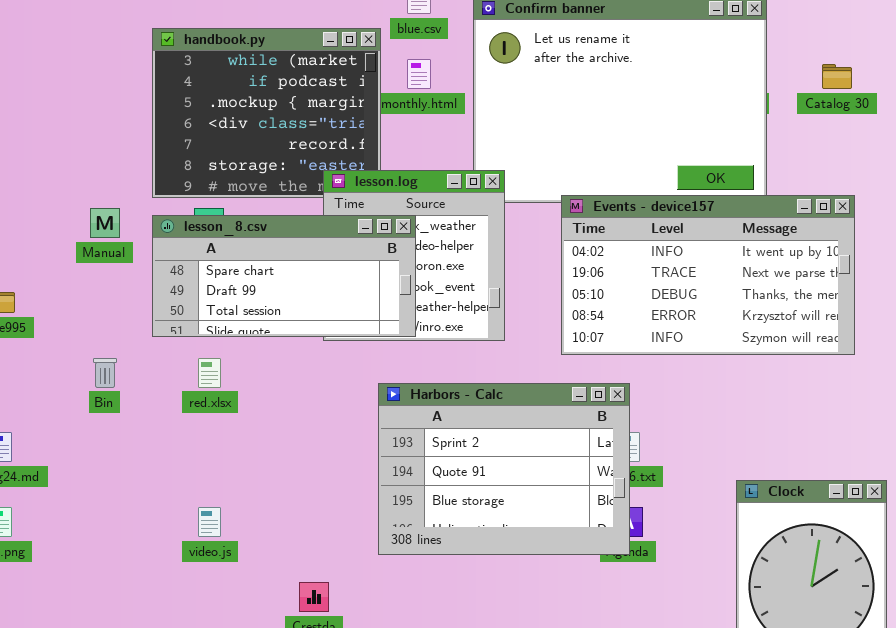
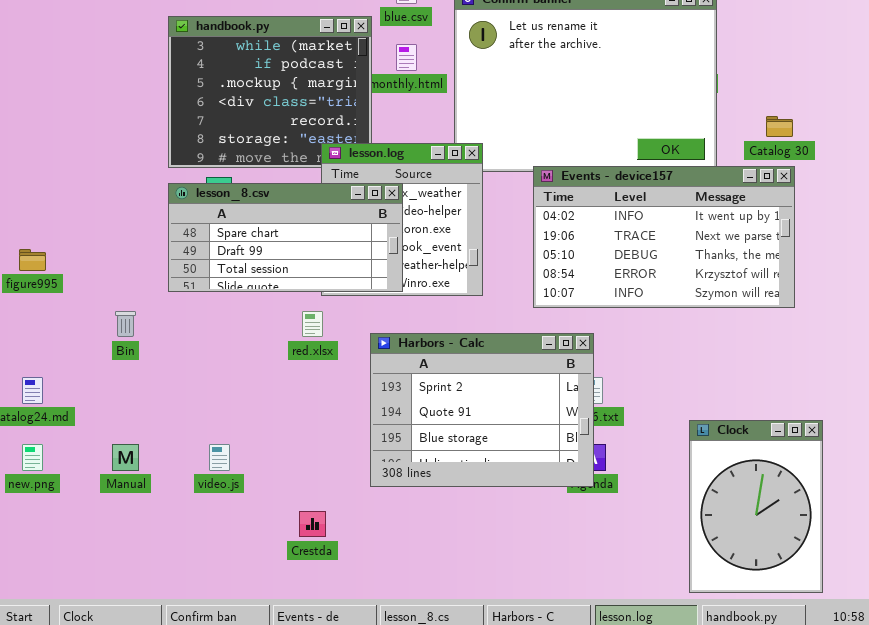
Catalog 30: [822,64,852,89] -> [766,116,793,137], moved
Manual: [90,208,120,238] -> [112,444,139,471], moved
red.xlsx: [198,358,221,388] -> [302,311,323,337], moved

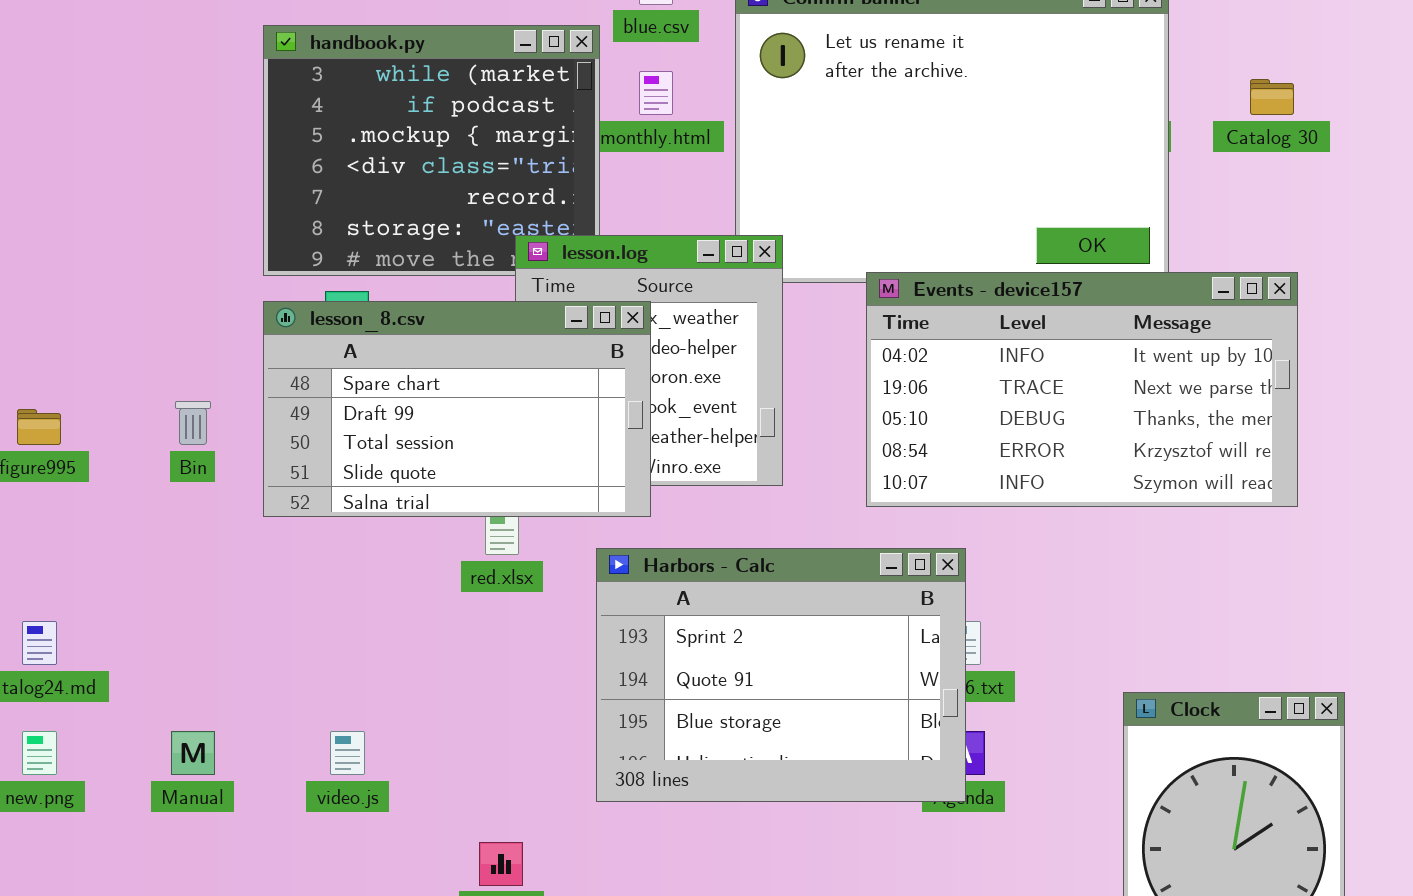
Catalog 30: [766,116,793,137] -> [1250,79,1294,115], moved
lesson_8.csv: [168,183,403,292] -> [263,301,651,517], resized
Bin: [115,311,136,337] -> [175,401,211,445], moved

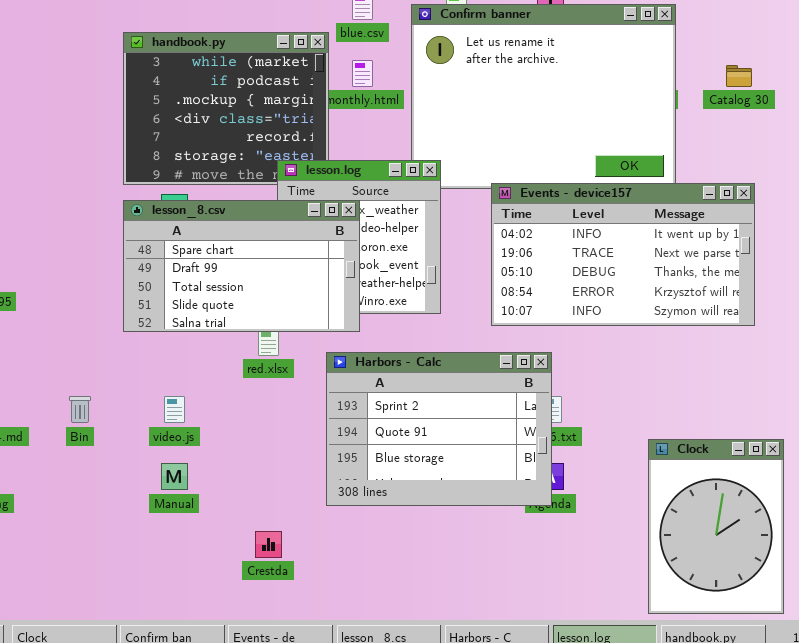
Bin: [175,401,211,445] -> [69,396,91,423], moved
Manual: [171,731,215,775] -> [161,463,188,490], moved
video.js: [330,731,365,775] -> [164,396,185,423], moved

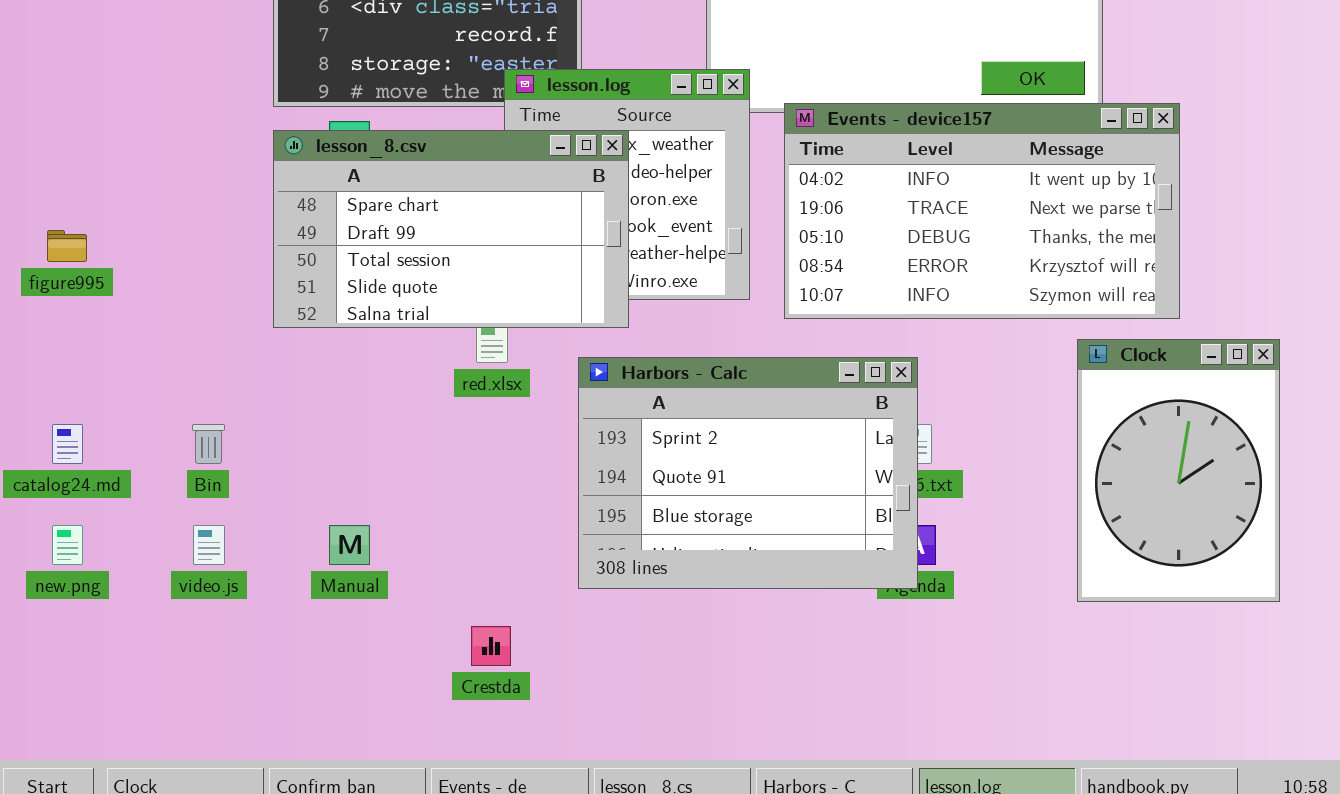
Events - device157: [491,183,755,326] -> [784,103,1180,319], moved
video.js: [164,396,185,423] -> [193,525,225,565], moved
Clock: [648,439,784,614] -> [1077,339,1280,602], moved

